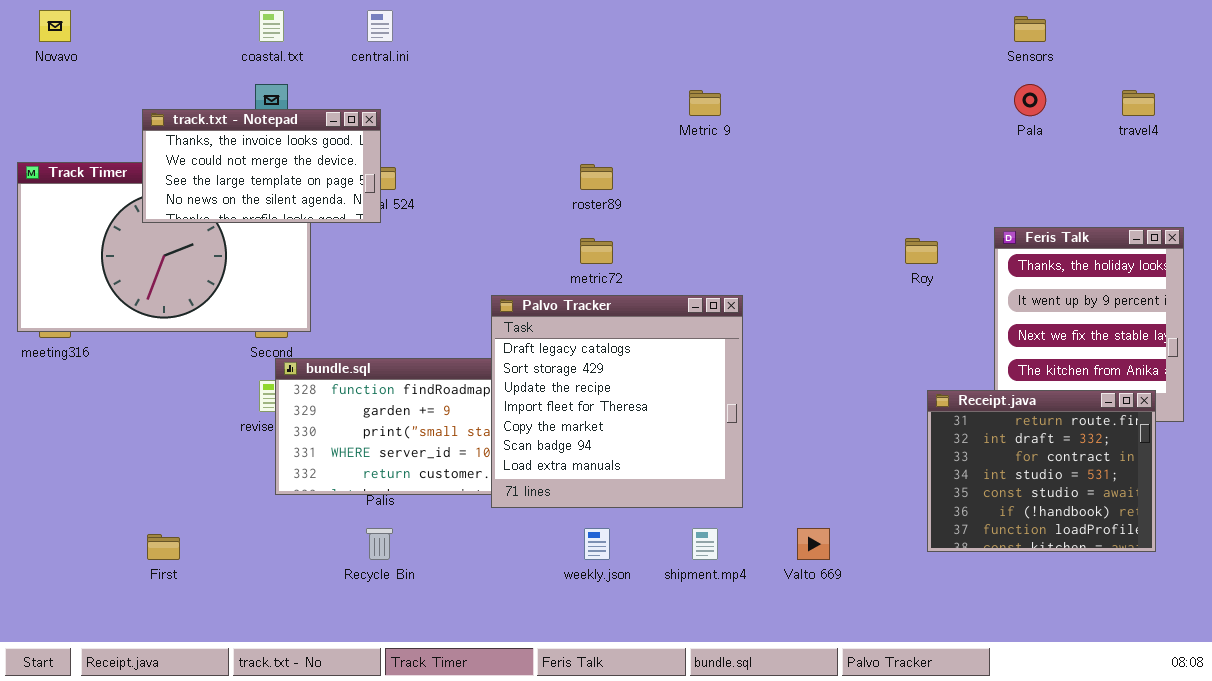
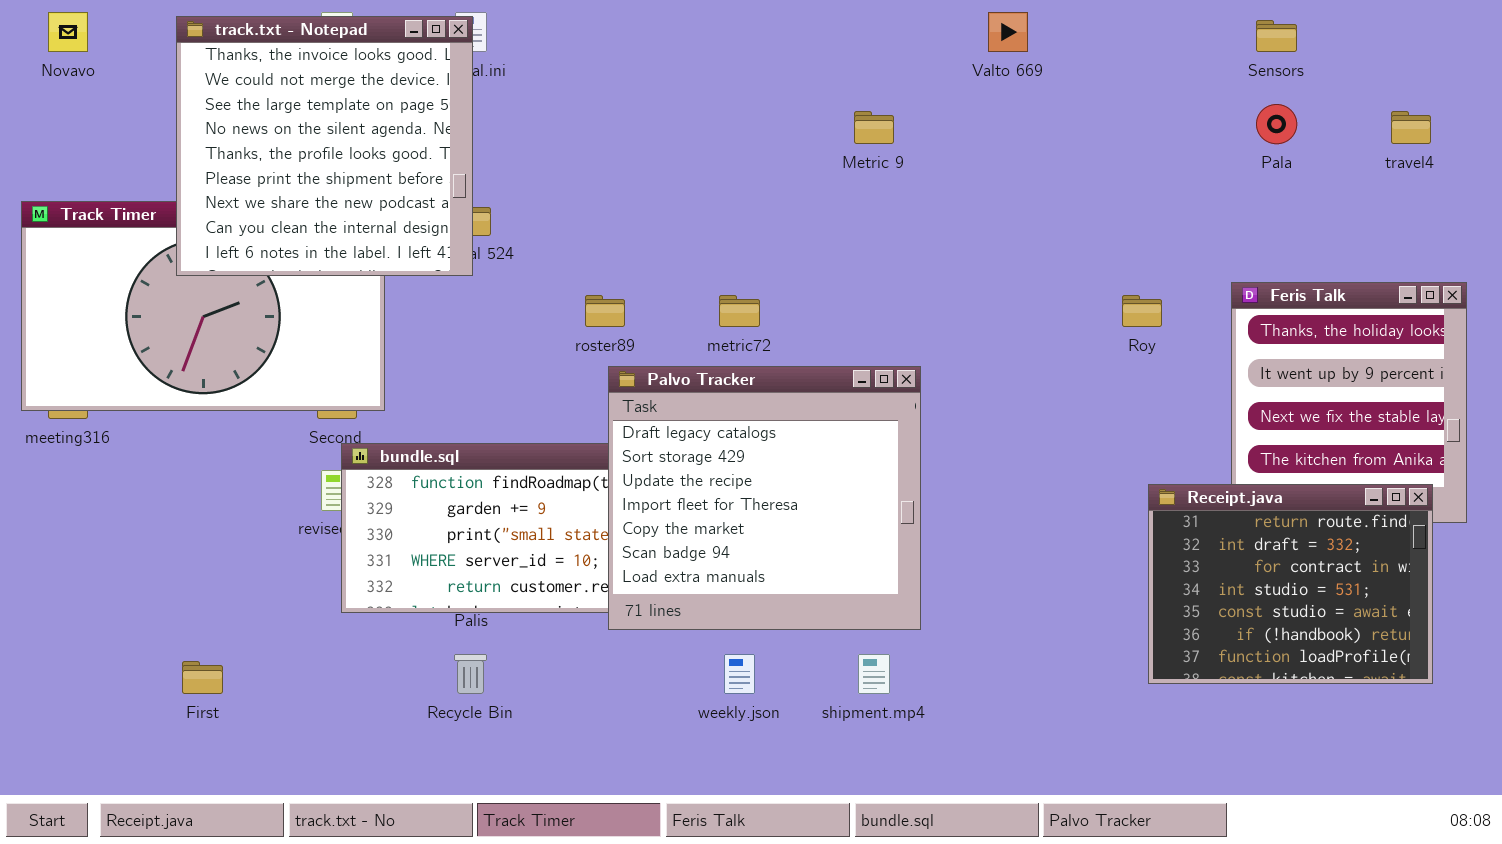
track.txt - Notepad: [142,109,381,223] -> [176,16,473,276], resized
roster89: [580,164,613,190] -> [585,295,625,327], moved
Valto 669: [797,528,830,560] -> [988,12,1028,52], moved

